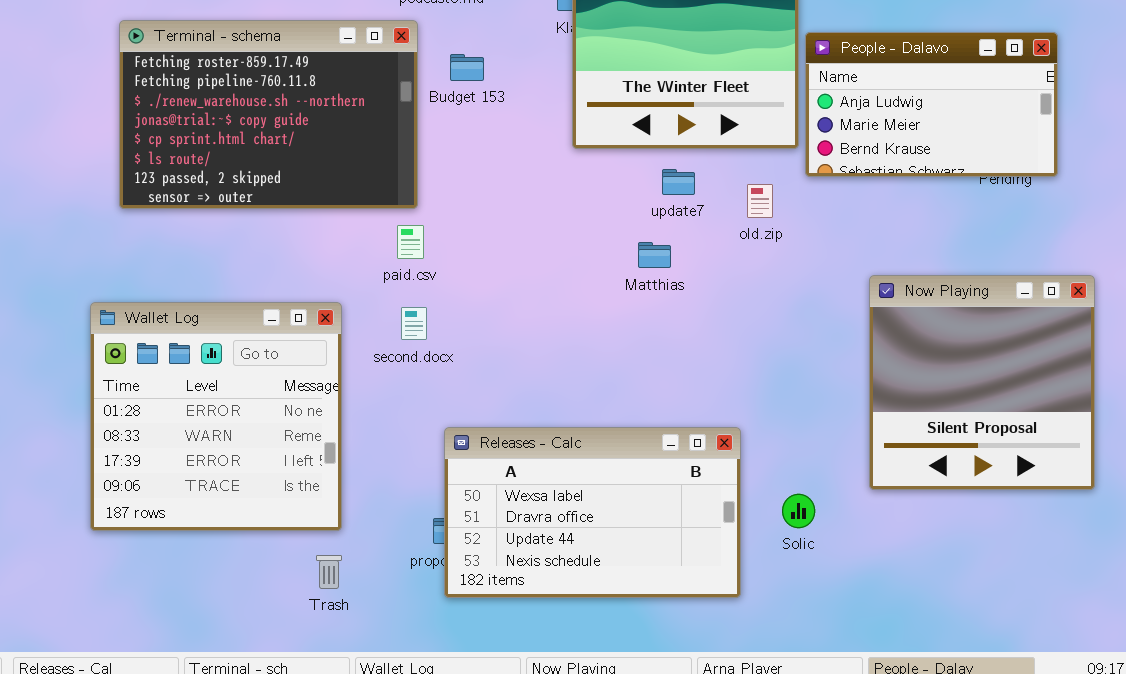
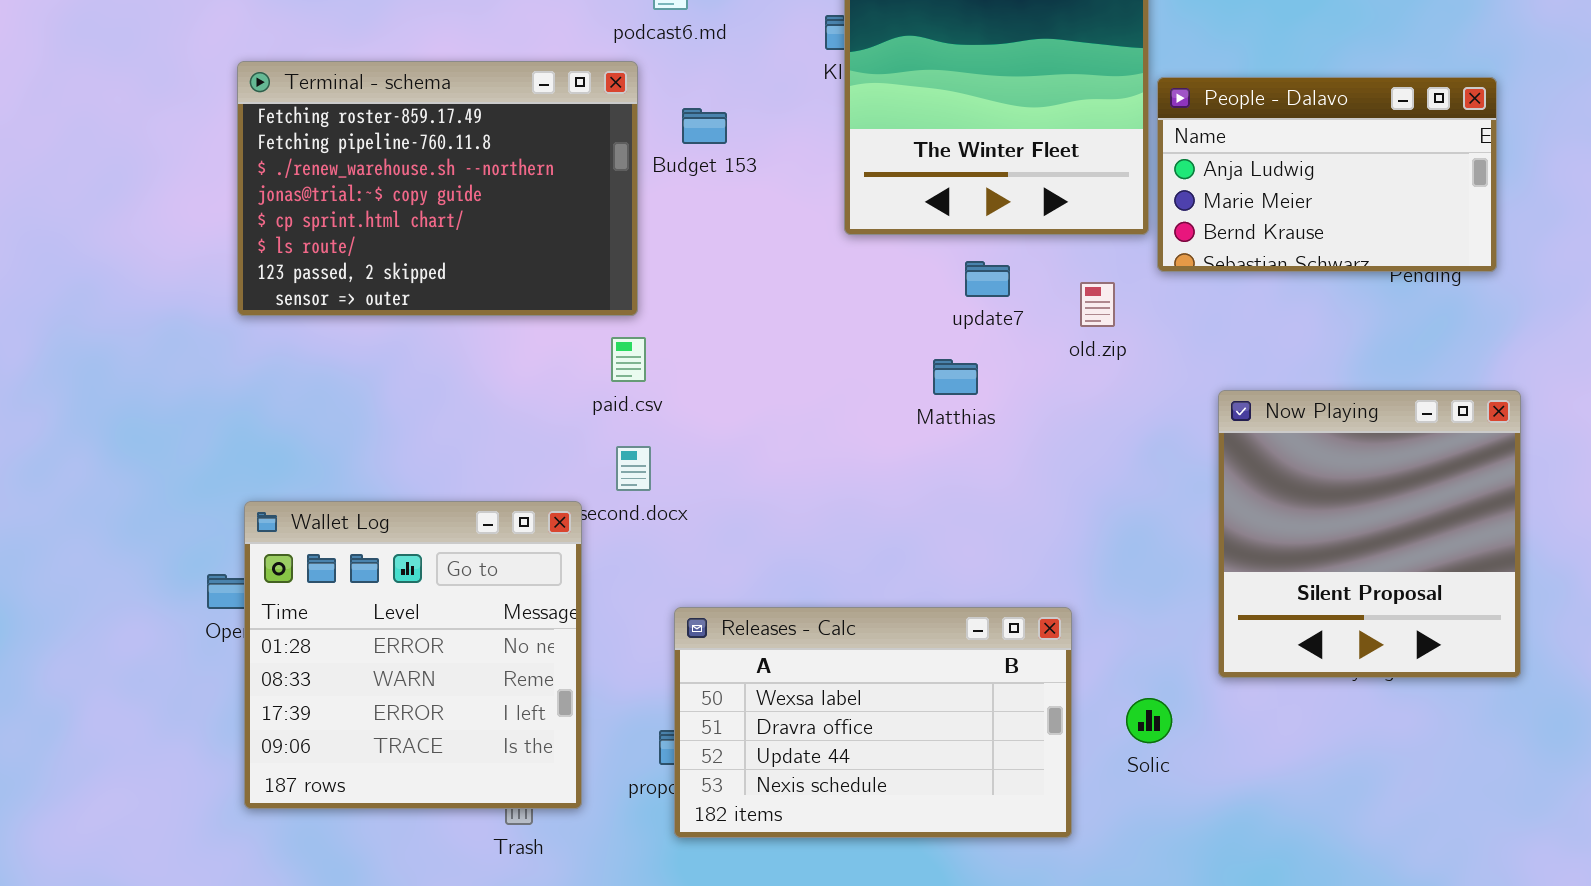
Now Playing: [869,275,1095,490] -> [1218,390,1521,678], moved
Wallet Log: [90,302,342,531] -> [244,501,582,809], moved

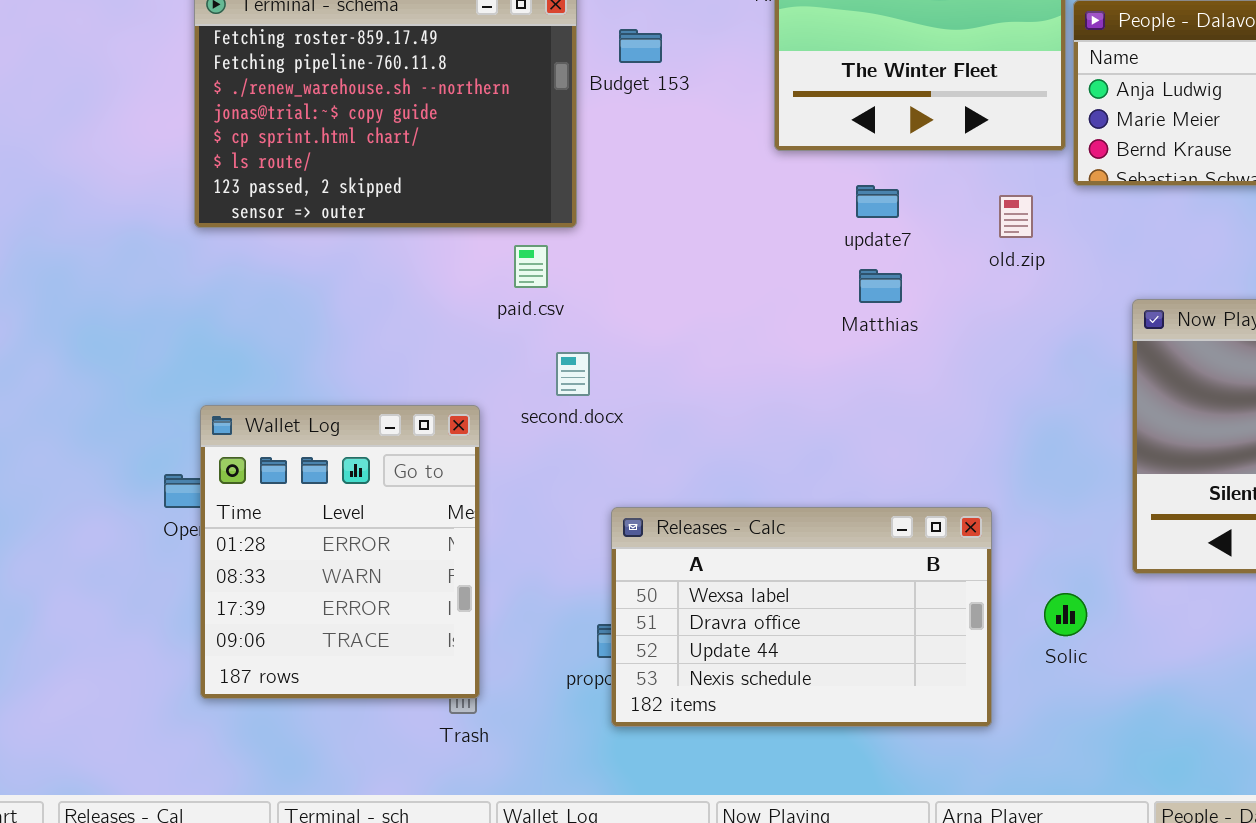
update7: [965,261,1010,297] -> [856,185,899,218], moved
paid.csv: [611,337,646,382] -> [514,245,548,288], moved
Wallet Log: [244,501,582,809] -> [200,405,480,699], resized

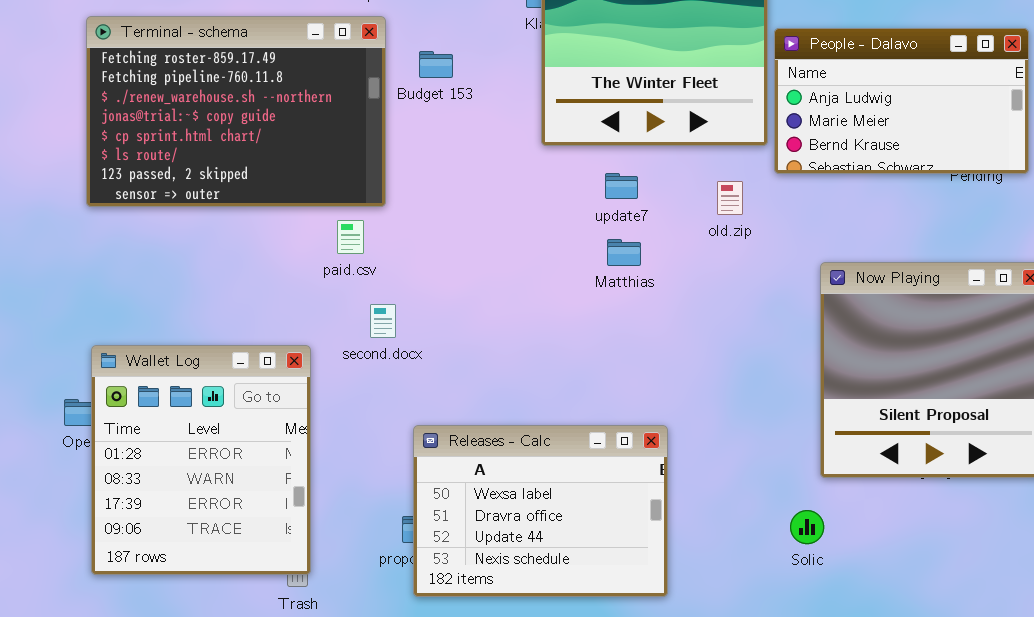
Releases - Calc: [611,507,992,727] -> [413,425,668,597], resized
Solic: [1044,593,1087,636] -> [790,510,824,544], moved

